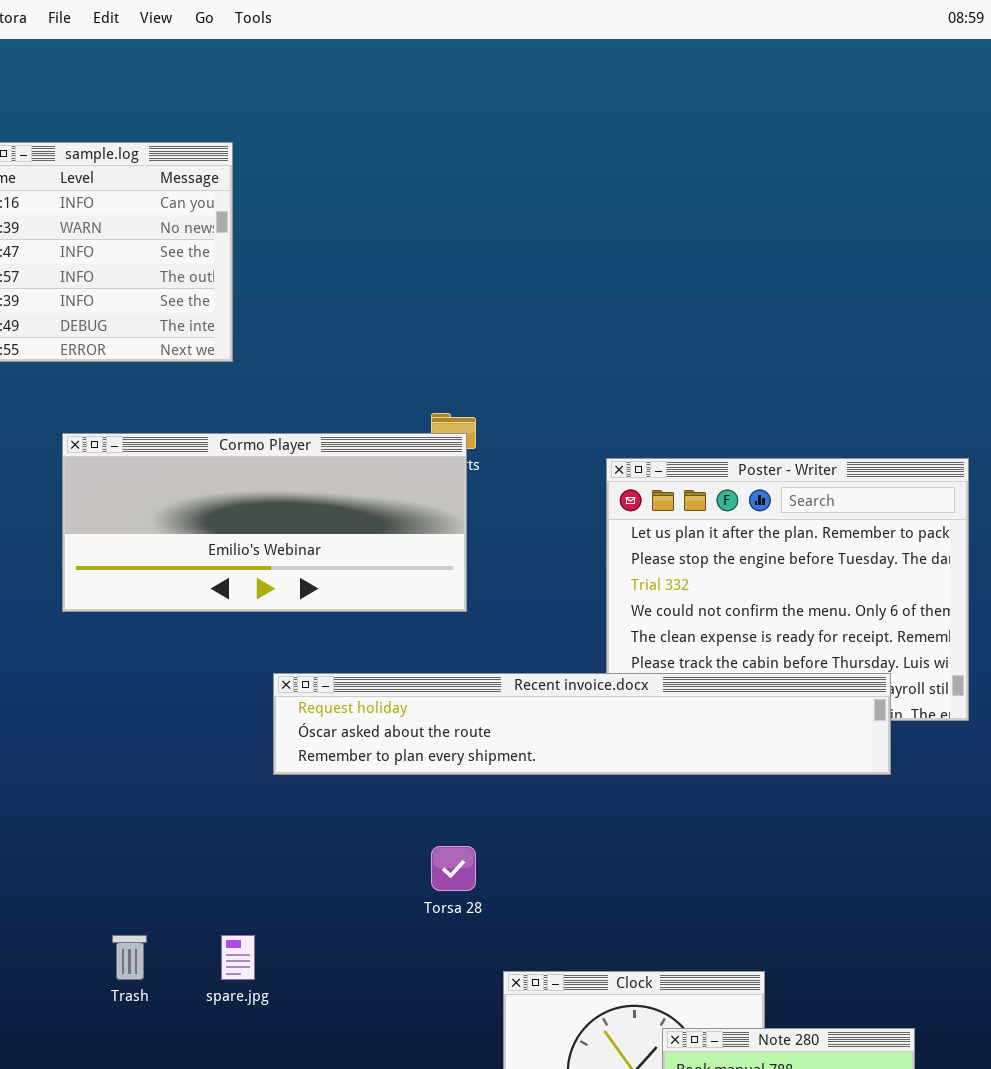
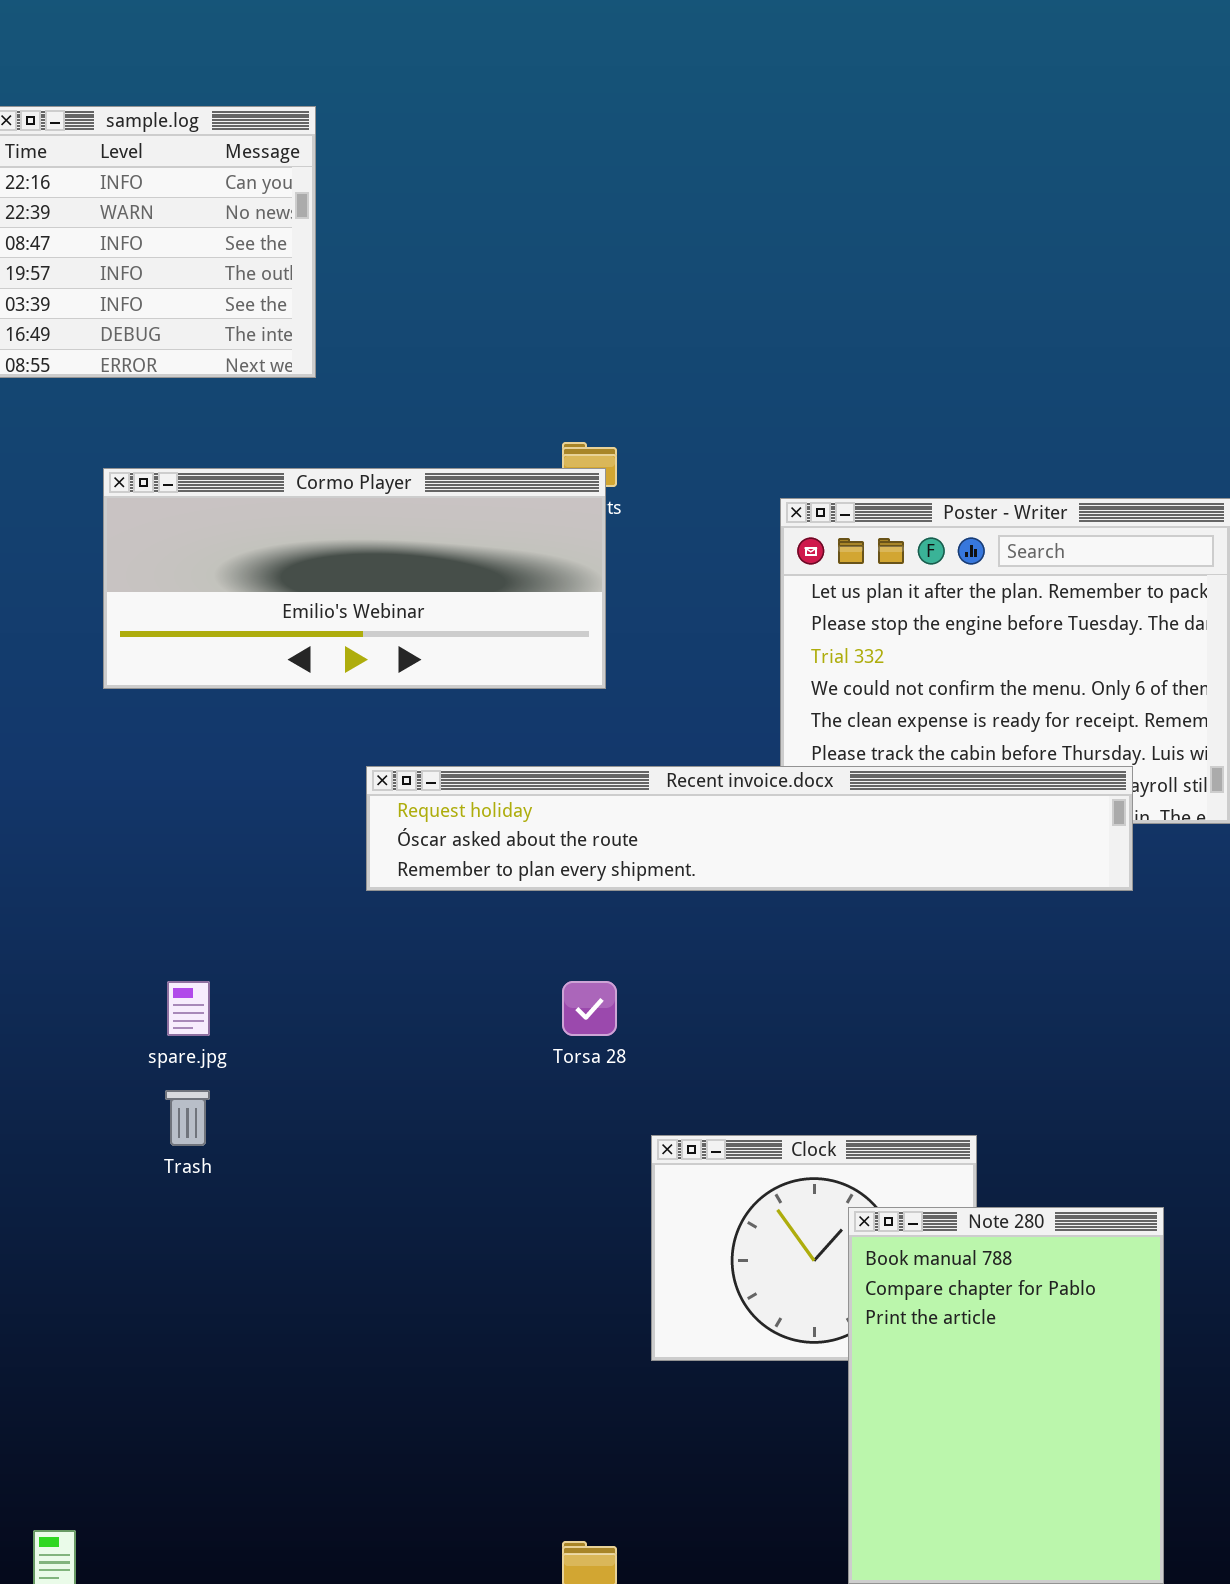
spare.jpg: [221,935,255,980] -> [167,981,210,1036], moved

